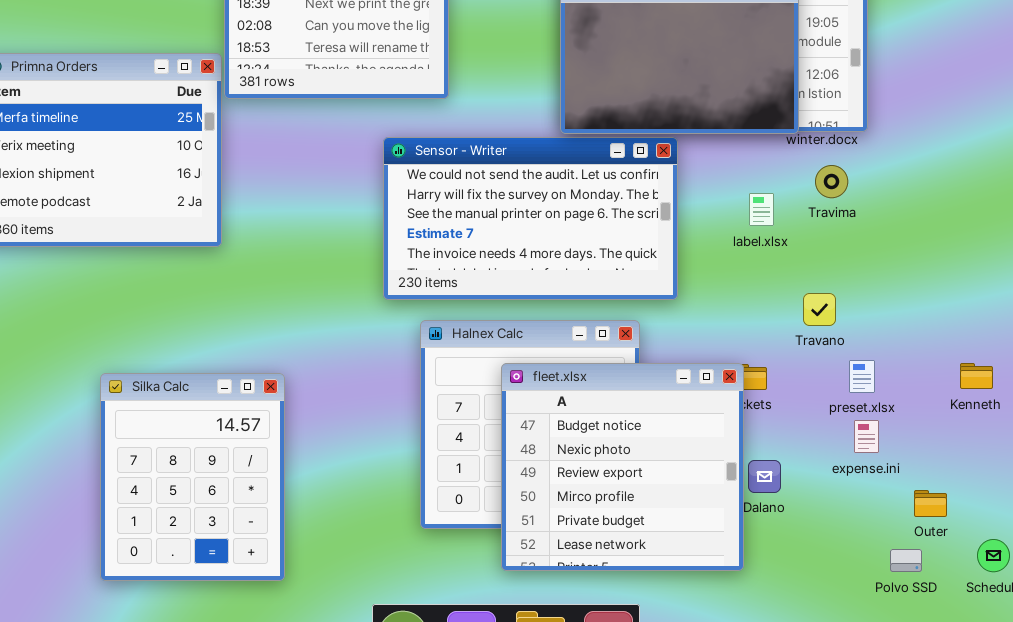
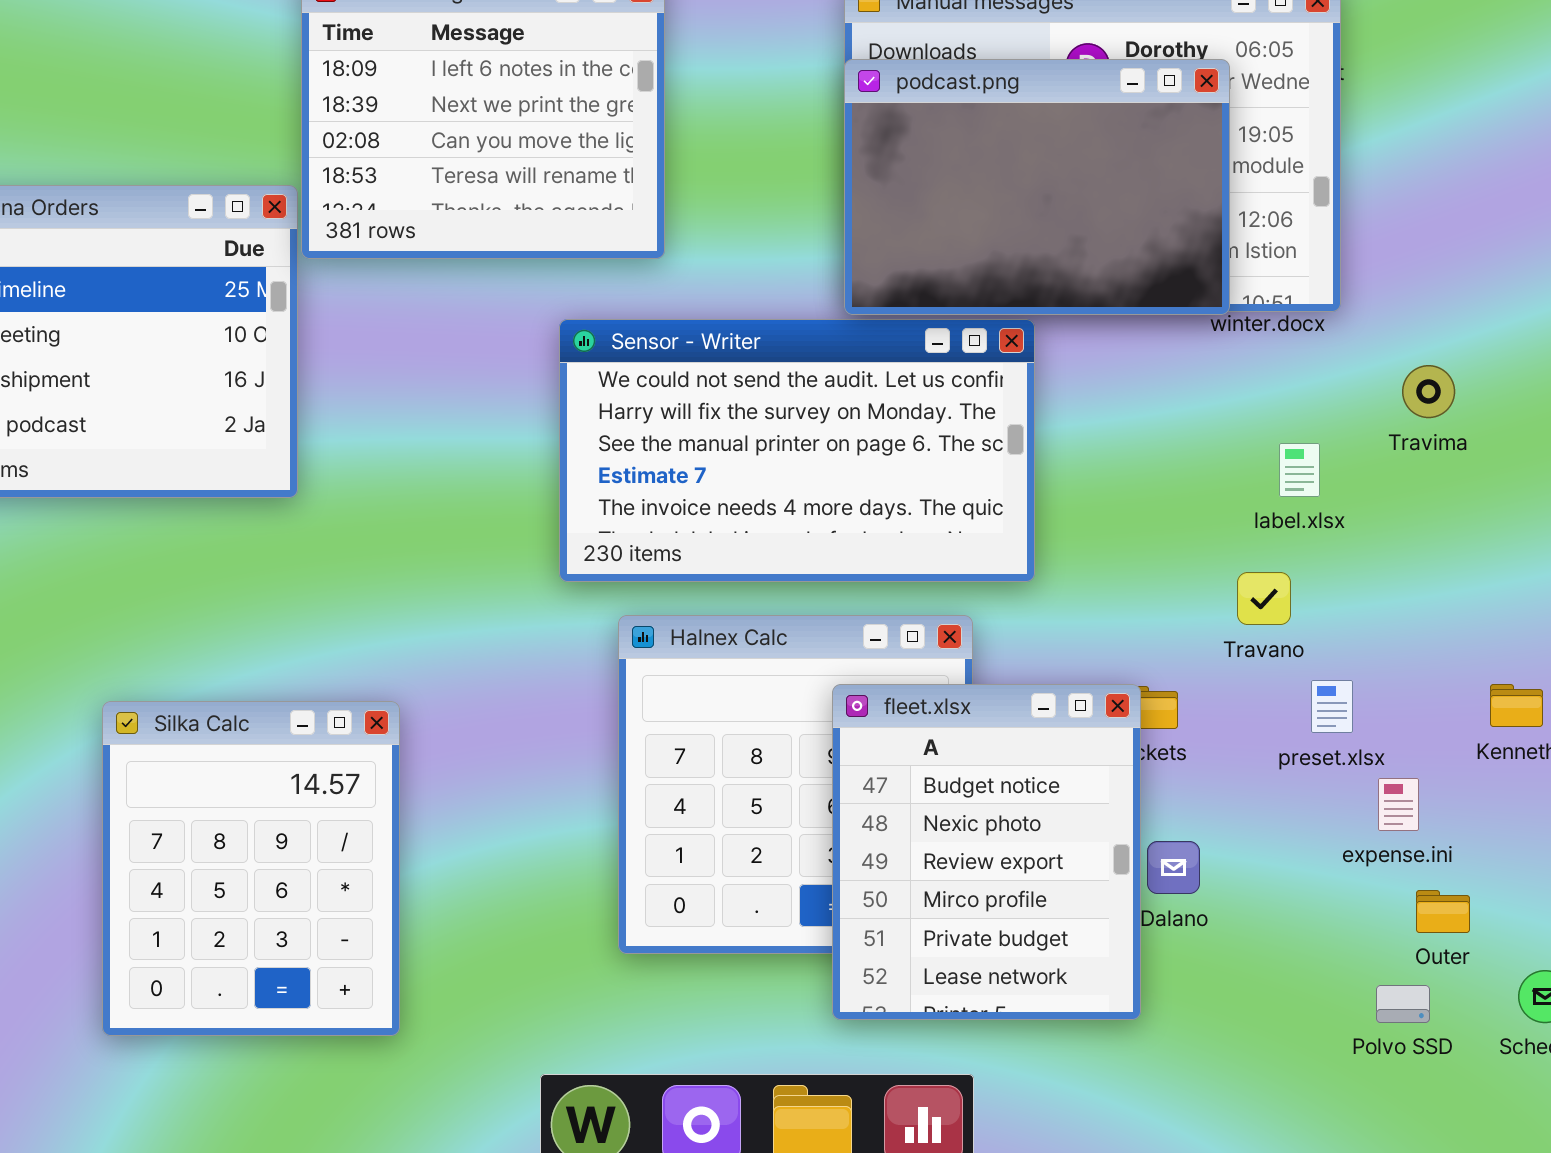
Travima: [815,165,848,198] -> [1402,365,1455,418], moved
label.xlsx: [749,193,774,226] -> [1279,443,1320,497], moved
fleet.xlsx: [501,363,744,571] -> [832,684,1141,1020], resized
expense.ini: [854,420,879,453] -> [1378,778,1419,831], moved

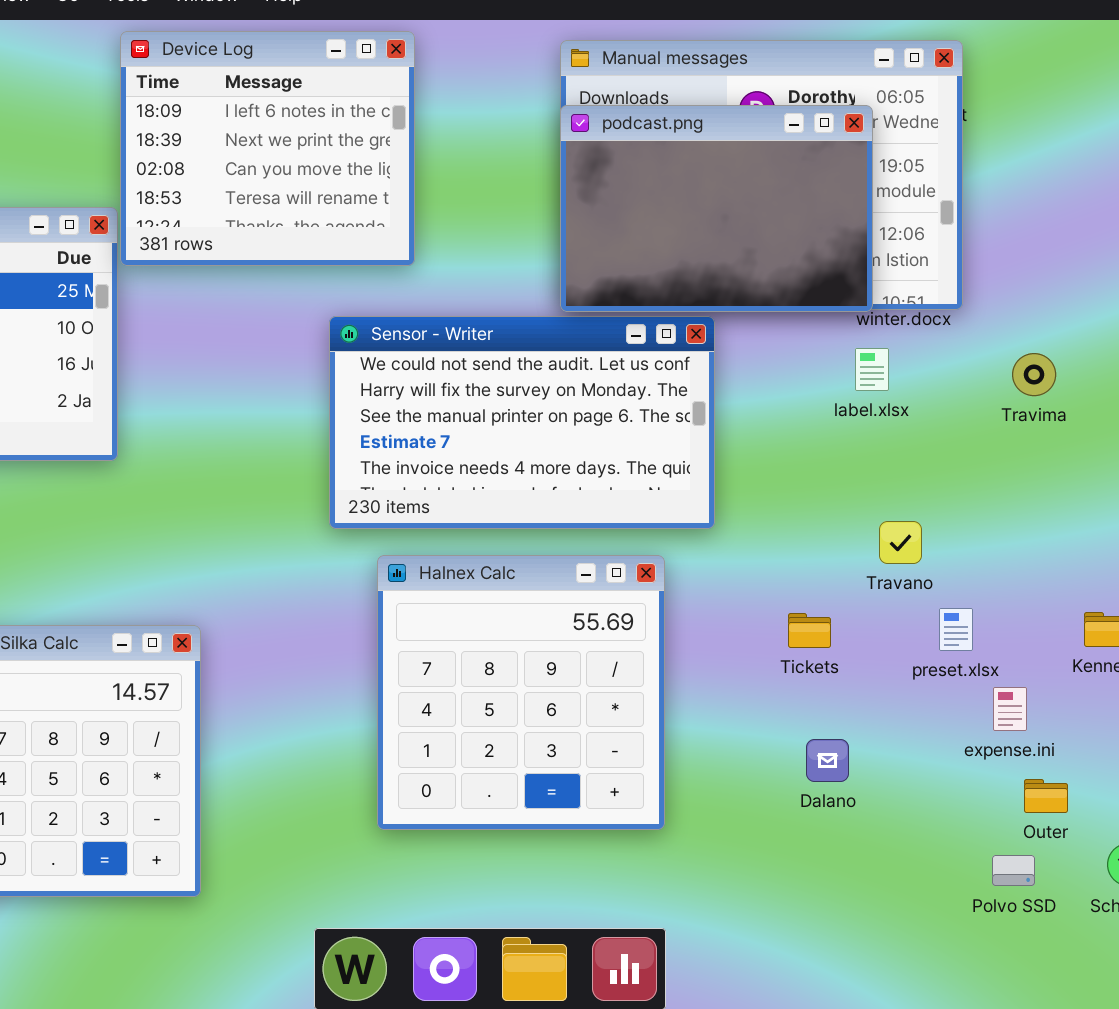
label.xlsx: [1279,443,1320,497] -> [855,348,889,391], moved
fleet.xlsx: [832,684,1141,1020] -> none, closed

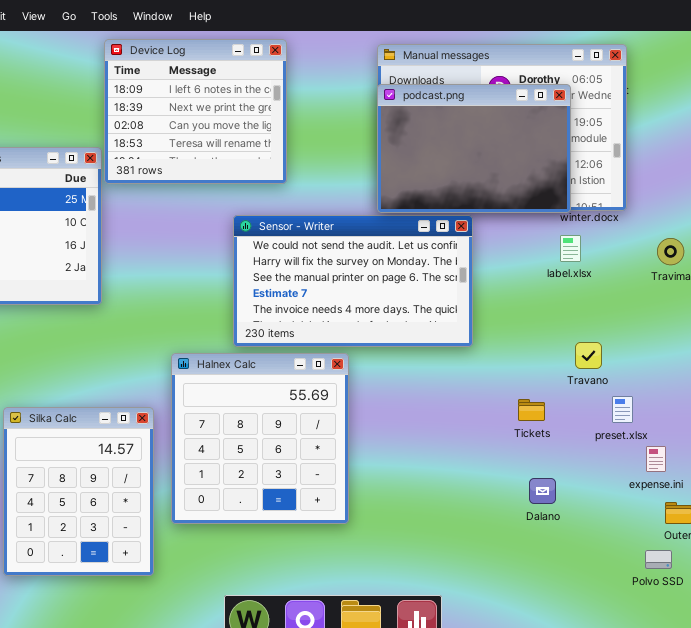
Halnex Calc: [377,555,665,830] -> [171,353,349,524], moved

